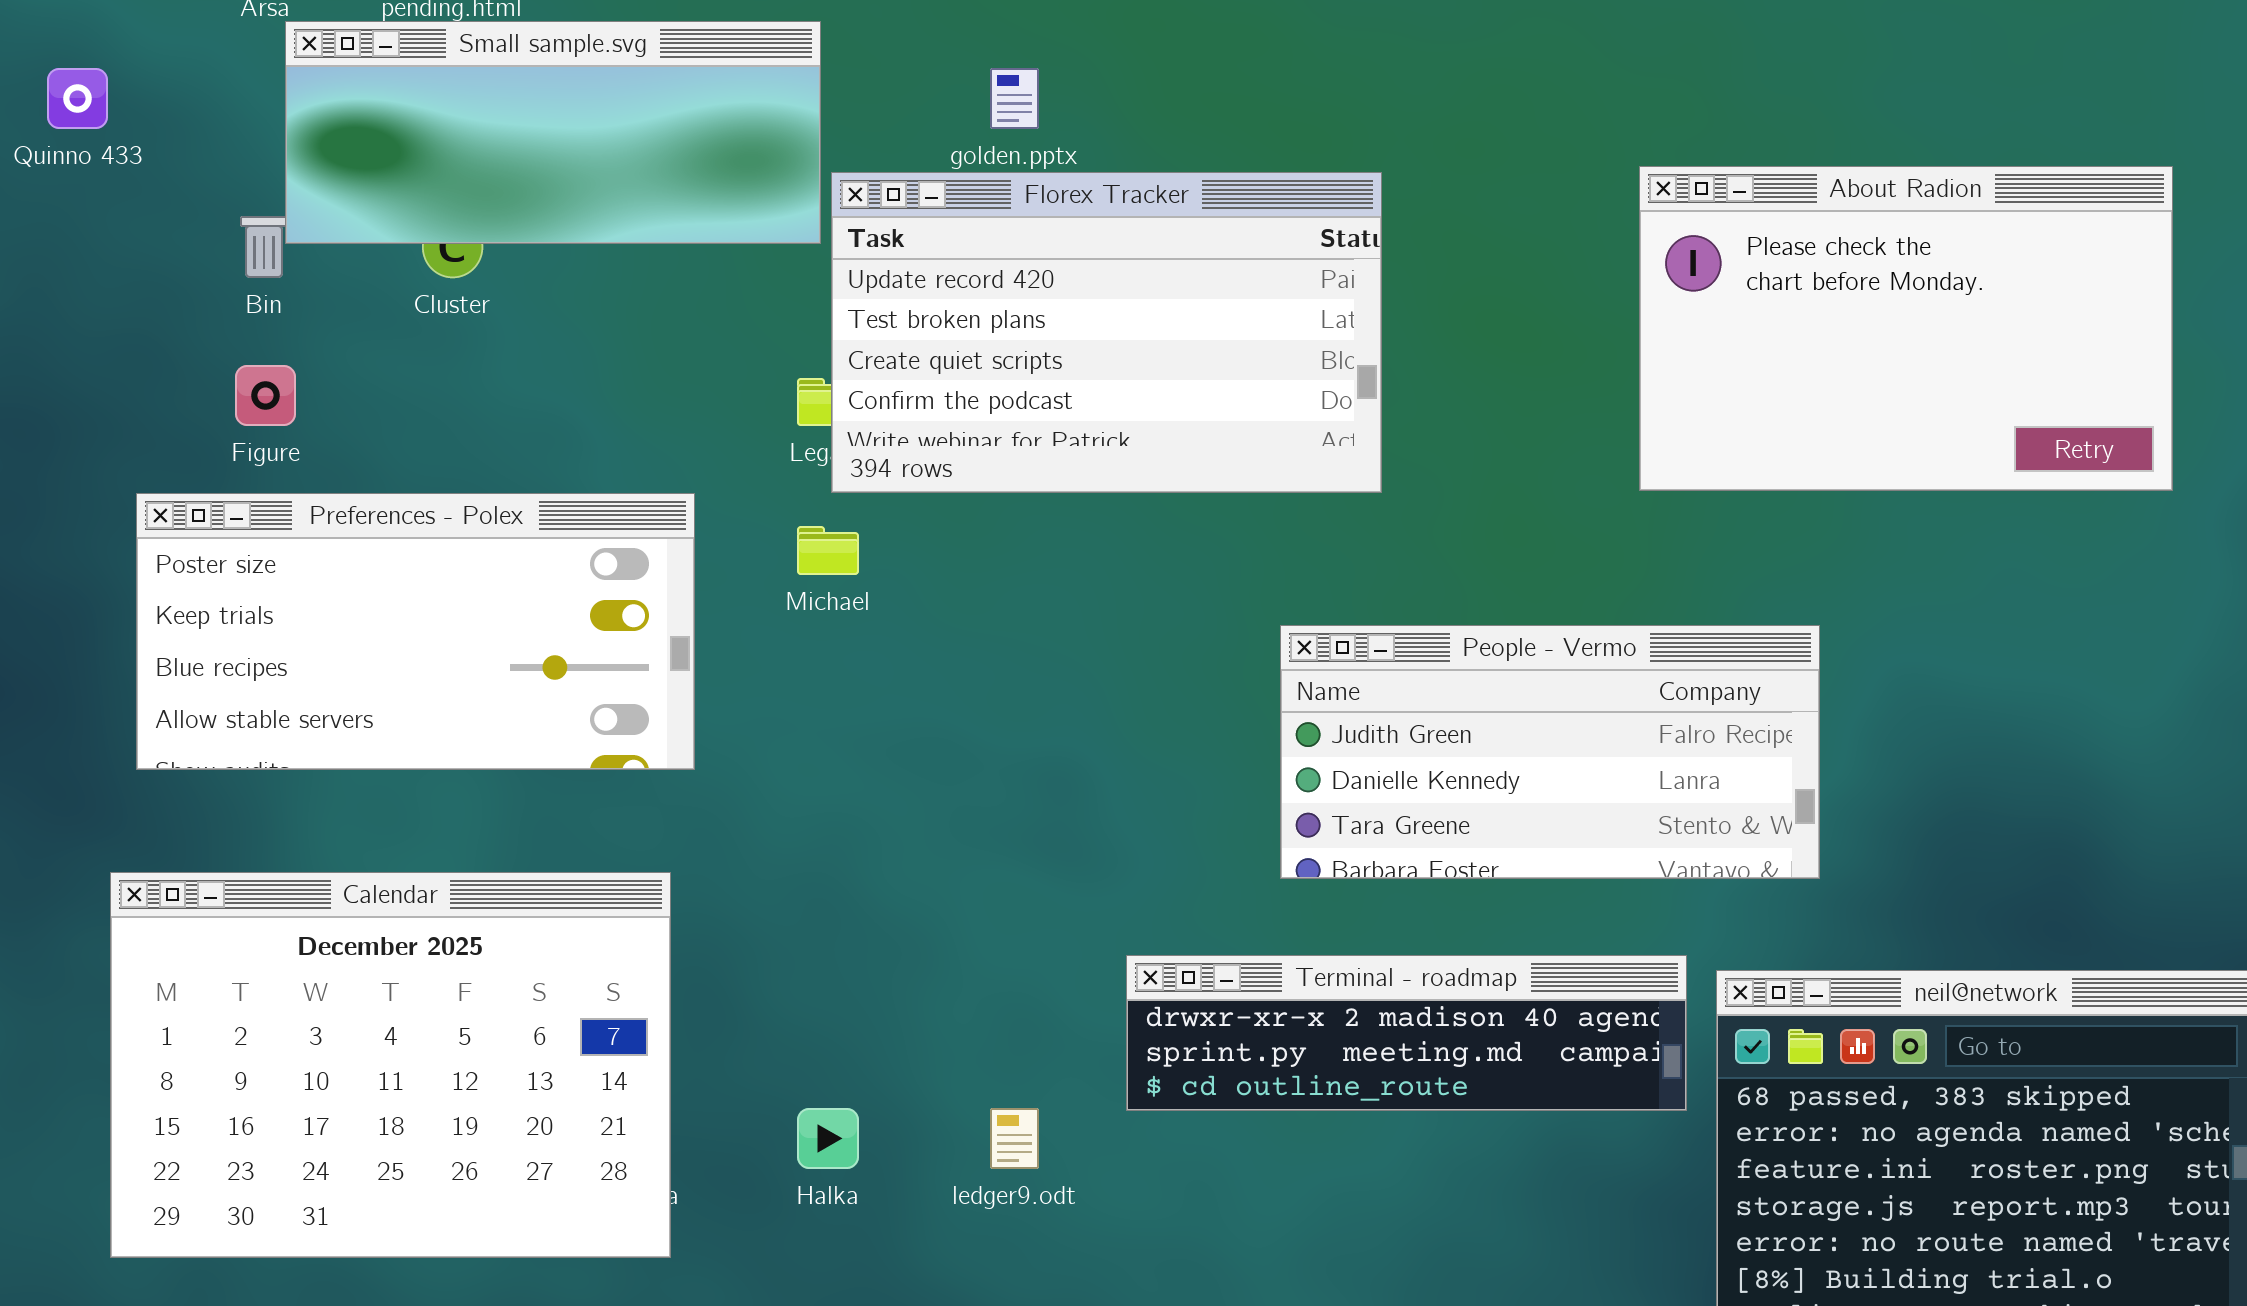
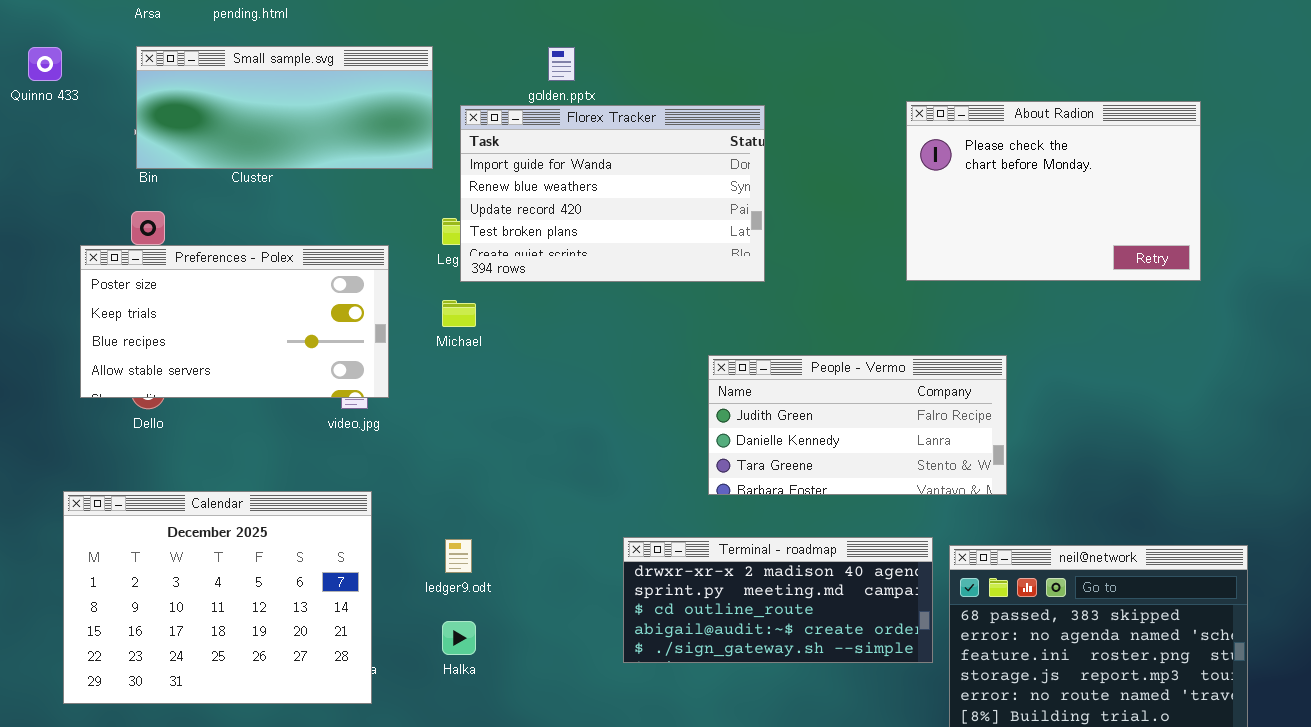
Small sample.svg: [285,21,821,244] -> [136,46,433,169], moved
Florex Tracker: [831,172,1382,493] -> [460,105,765,282], scrolled up 2 rows
Preferences - Polex: [136,493,695,770] -> [80,245,389,398], moved
Terminal - roadmap: [1126,955,1687,1111] -> [623,537,933,663], resized
ledger9.odt: [990,1108,1039,1169] -> [445,539,472,573], moved

